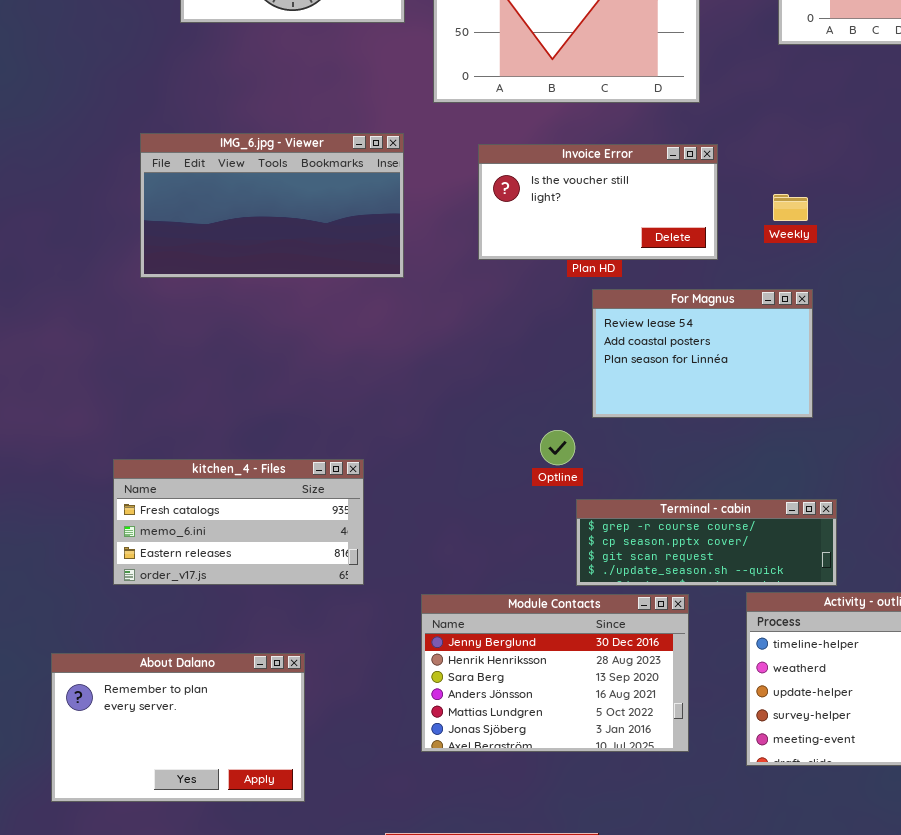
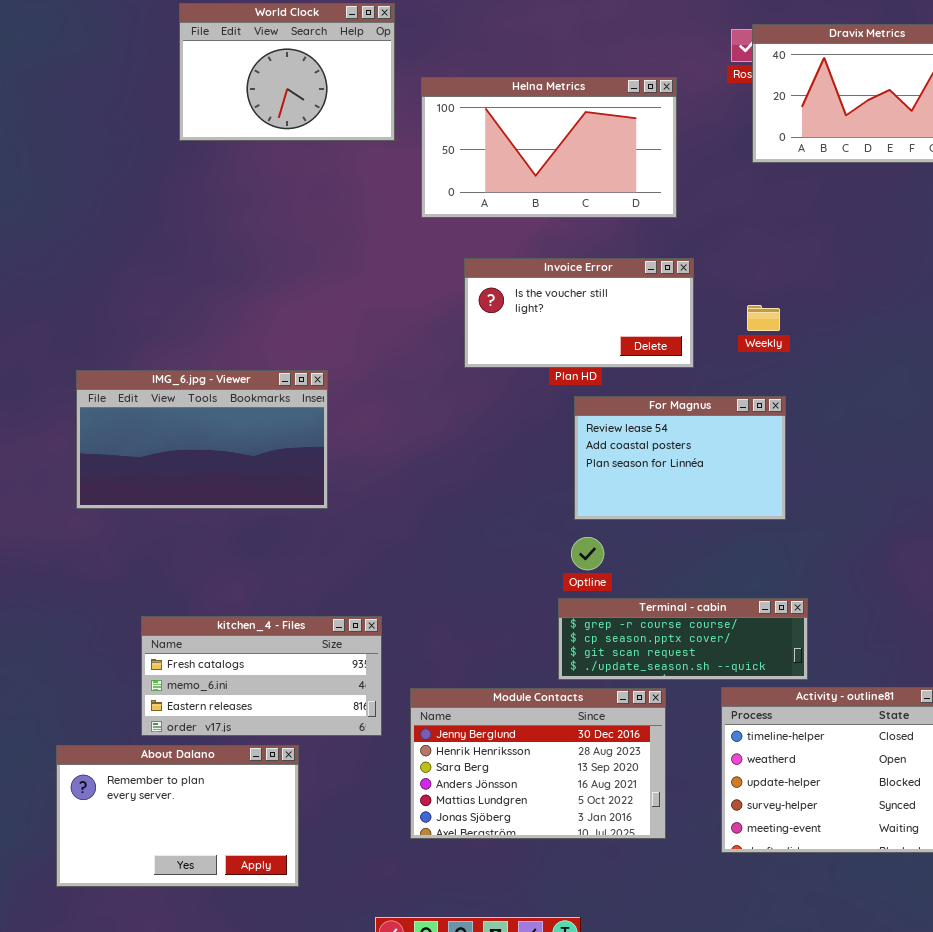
IMG_6.jpg - Viewer: [140,133,404,278] -> [76,370,328,509], moved
Optline: [540,430,575,465] -> [571,537,604,570], moved
kitchen_4 - Files: [113,459,364,585] -> [141,616,382,736], moved

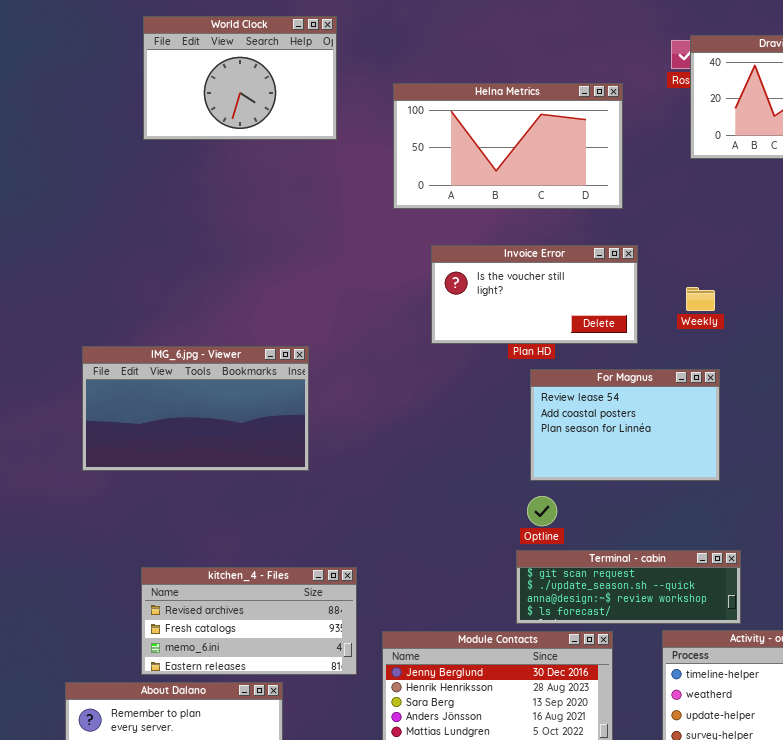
World Clock: [179,3,395,141] -> [143,16,337,140], moved
Terminal - cabin: [558,598,808,680] -> [516,550,741,624], scrolled down 2 rows
kitchen_4 - Files: [141,616,382,736] -> [141,567,357,675], scrolled up 1 row

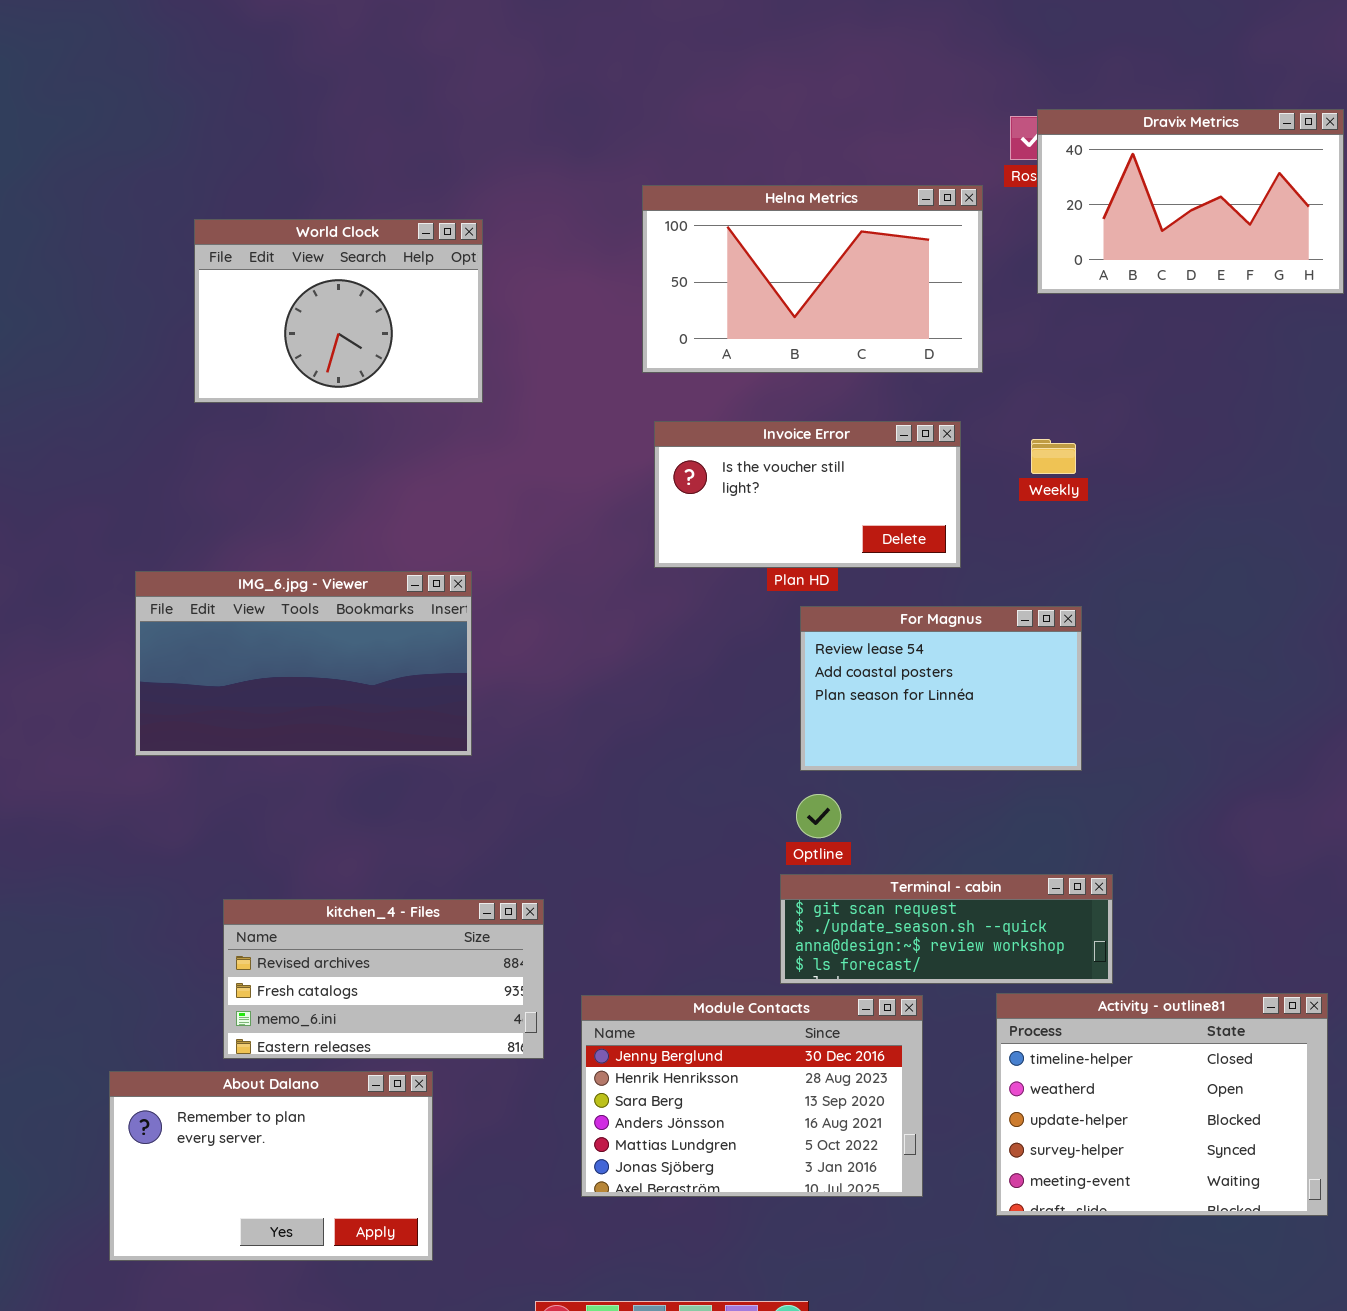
World Clock: [143,16,337,140] -> [194,219,483,403], moved
Helna Metrics: [393,83,623,209] -> [642,185,983,373], moved
Weekly: [686,287,715,311] -> [1031,439,1076,474], moved

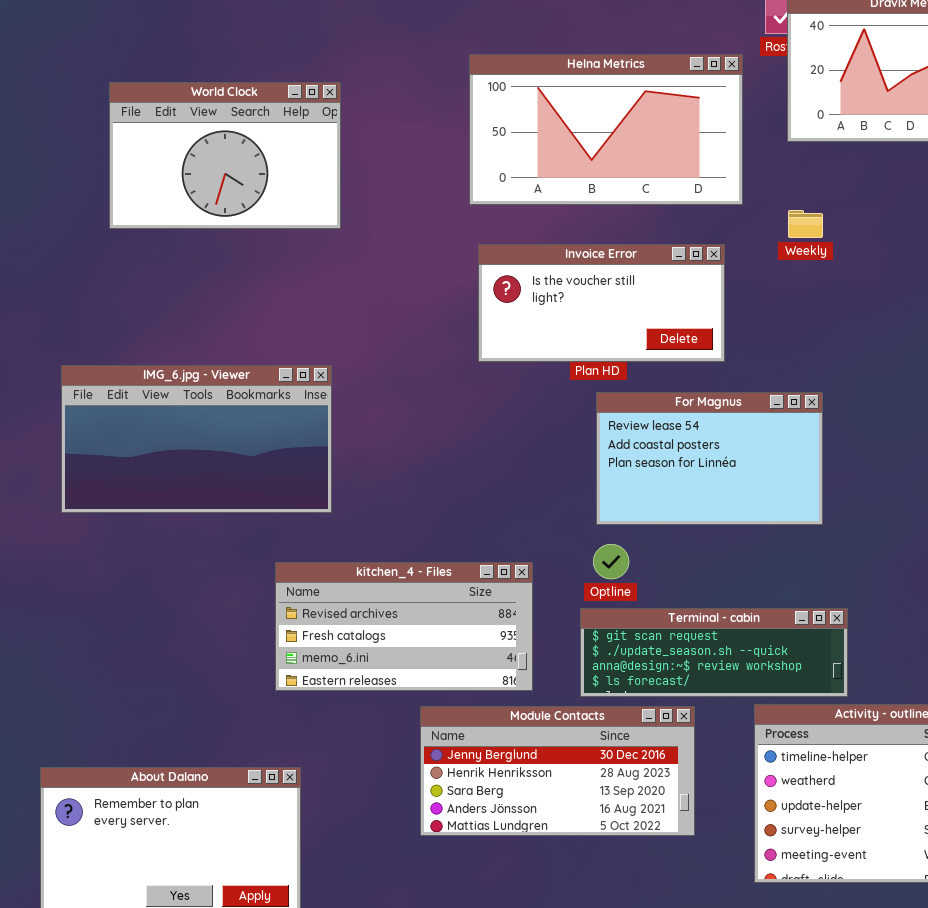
Weekly: [1031,439,1076,474] -> [788,210,823,238], moved
kitchen_4 - Files: [223,899,544,1059] -> [275,562,533,691], moved
Module Contacts: [581,995,923,1197] -> [420,706,695,836], resized

